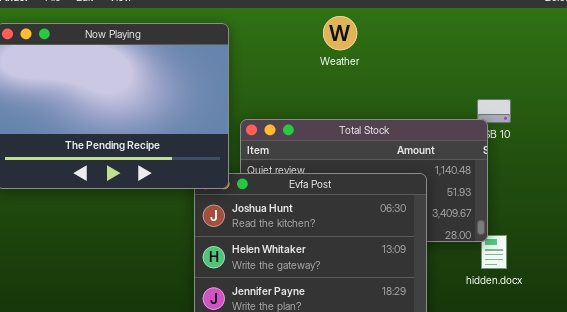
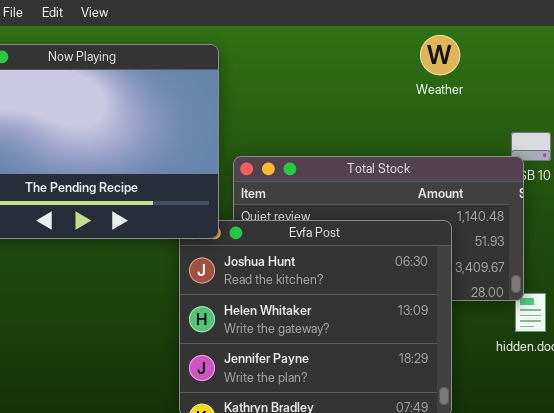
Weather: [323,16,357,50] -> [420,35,460,75], moved

